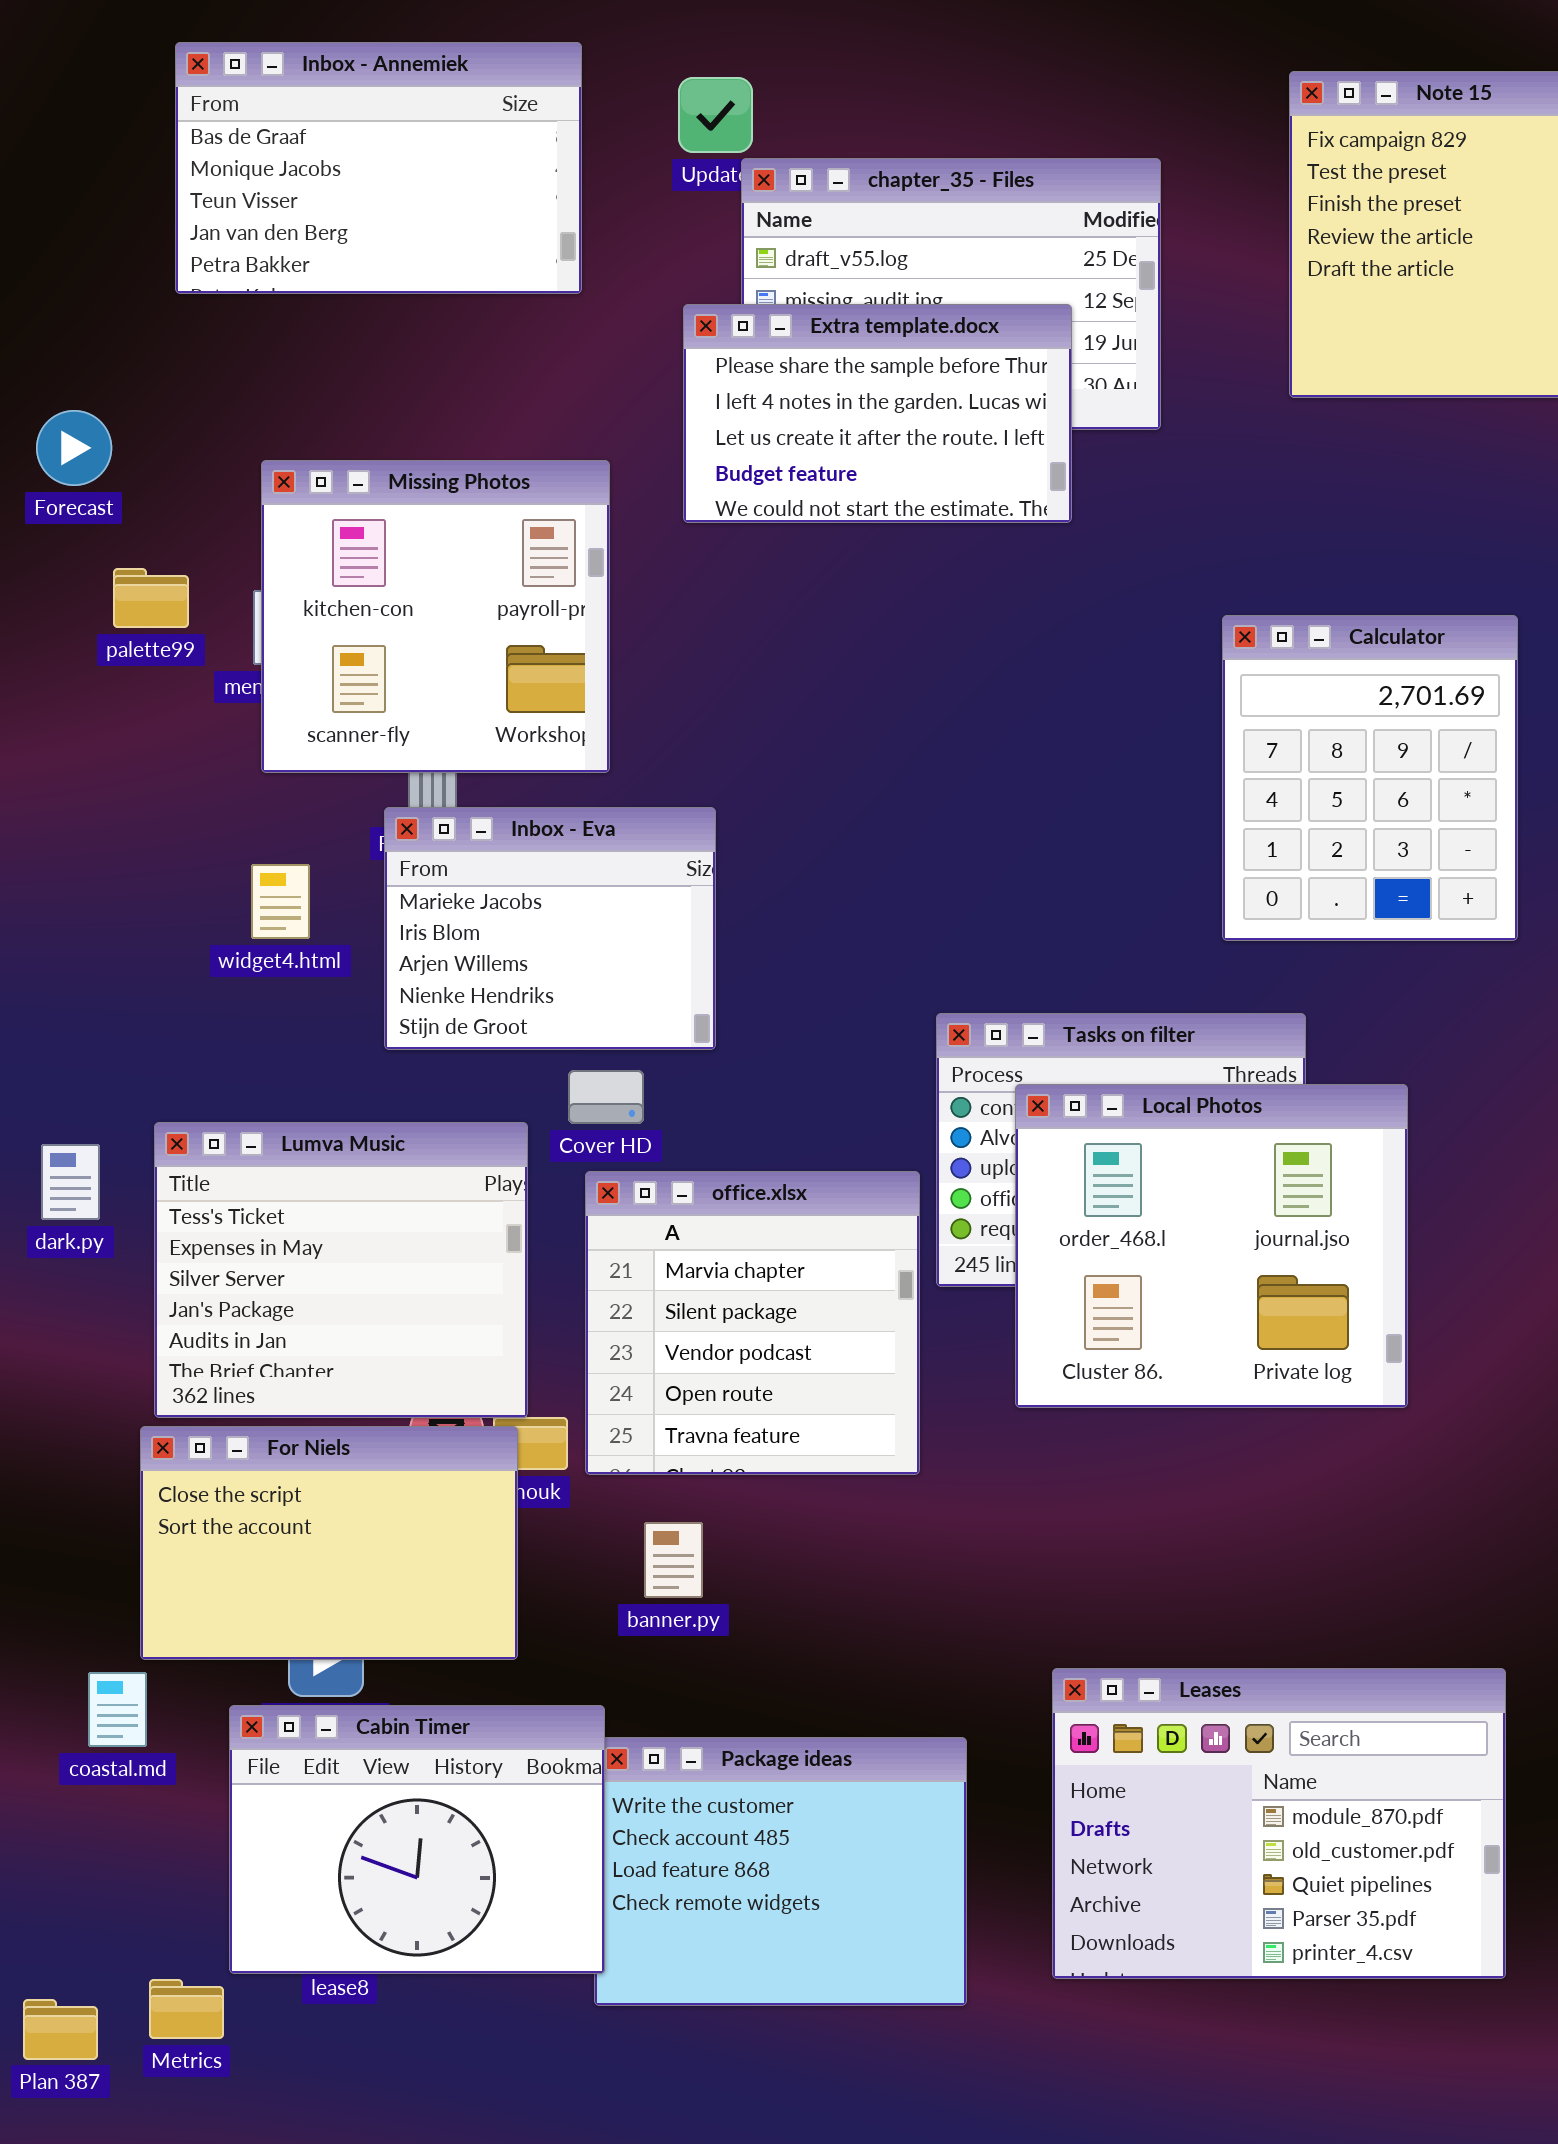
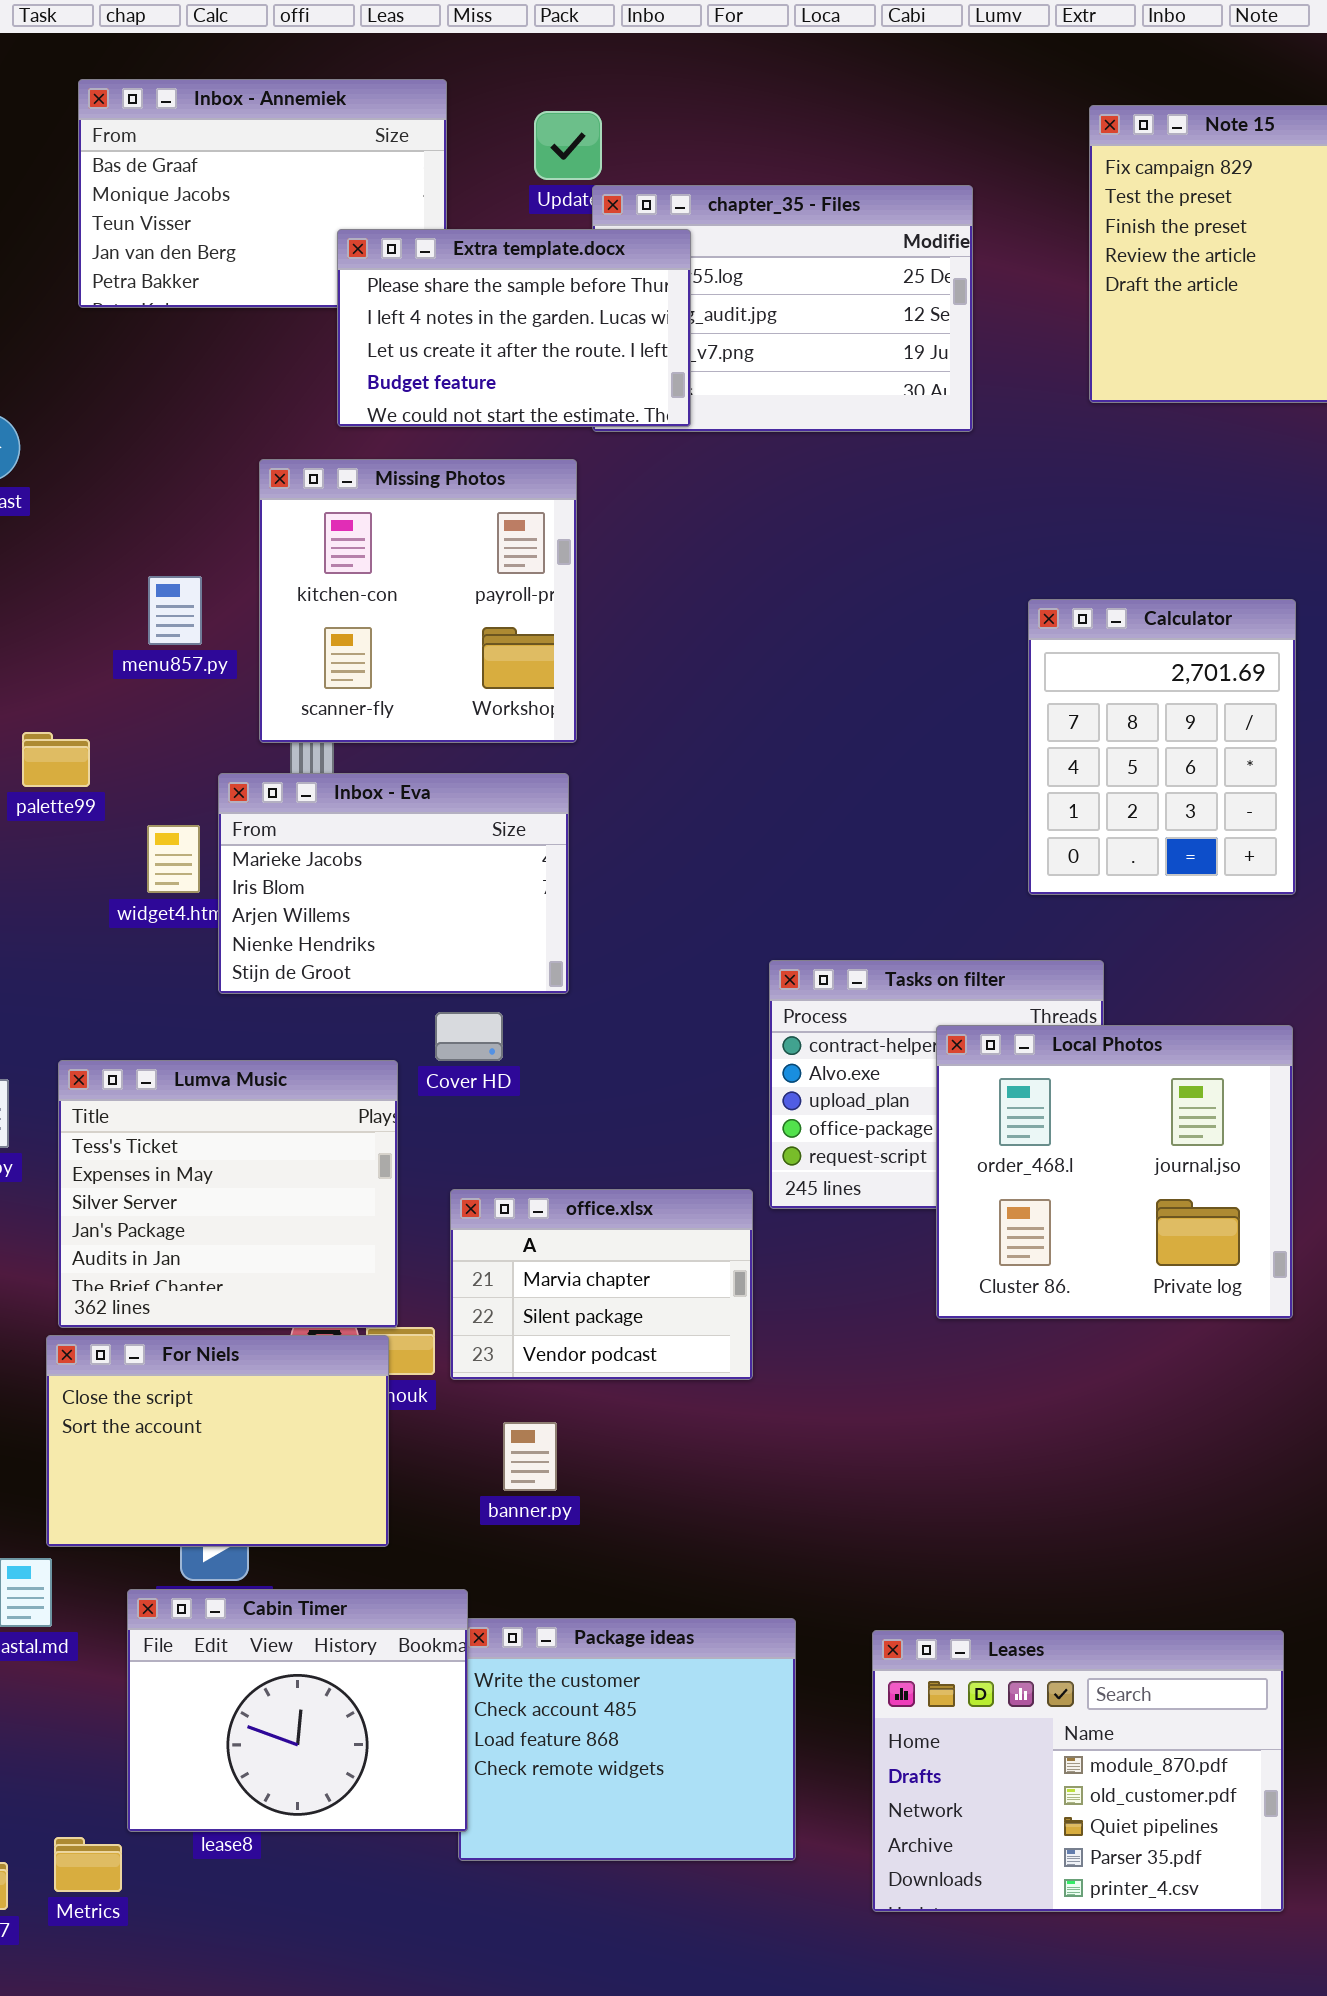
Extra template.docx: [683,304,1072,523] -> [337,229,691,427], moved
Missing Photos: [261,460,610,773] -> [259,459,577,743], moved
palette99: [113,568,189,628] -> [22,732,90,787], moved
Inbox - Eva: [384,807,716,1050] -> [218,773,569,994], resized
Local Photos: [1015,1084,1408,1408] -> [936,1025,1293,1319], moved
office.xlsx: [585,1171,920,1475] -> [450,1189,753,1380], resized
Leases: [1052,1668,1506,1979] -> [872,1630,1284,1912], moved

